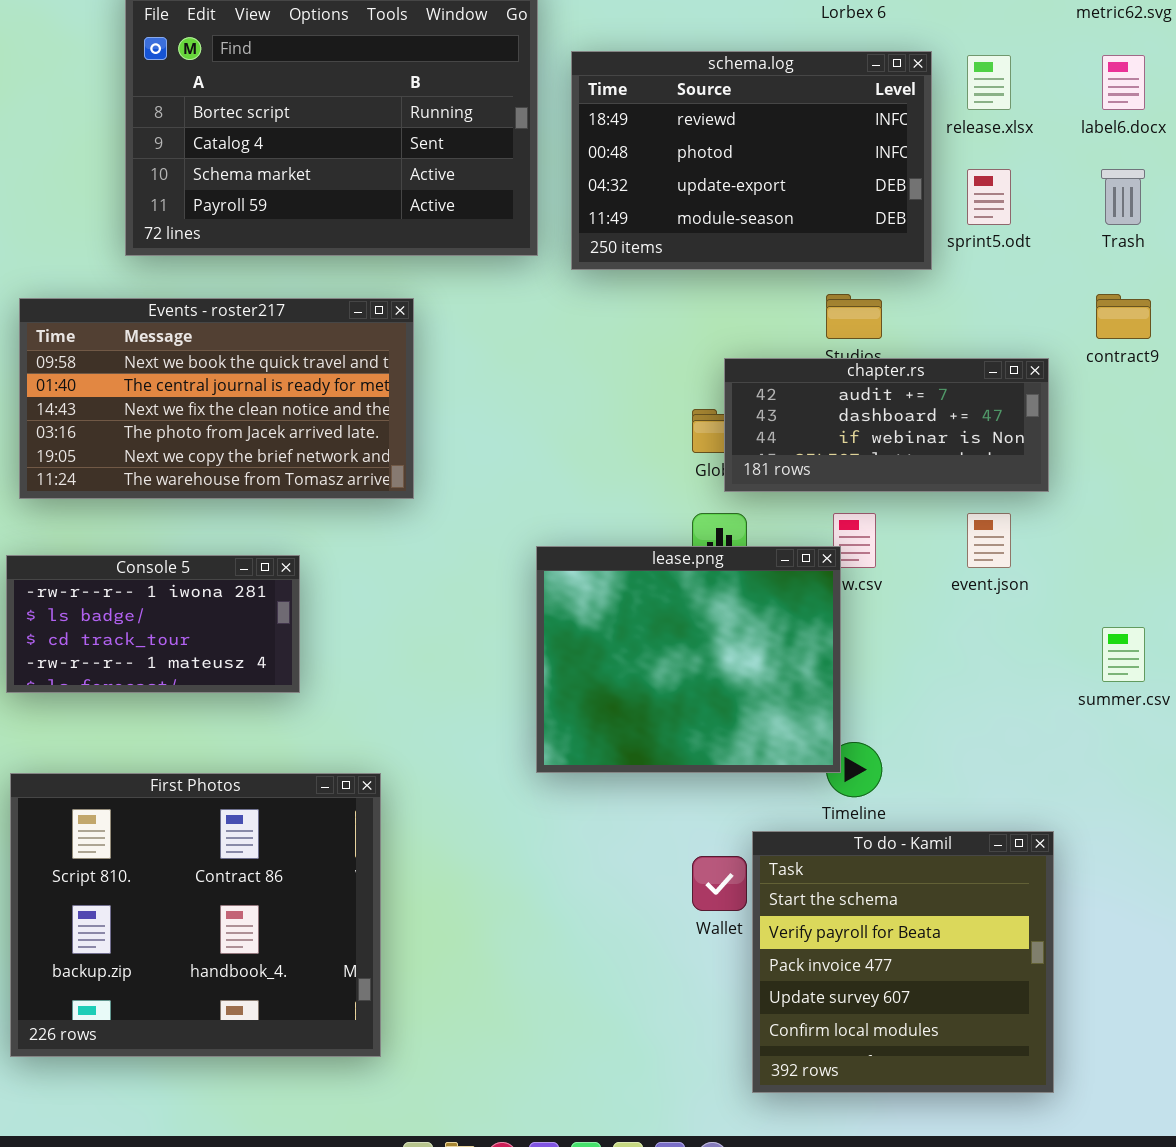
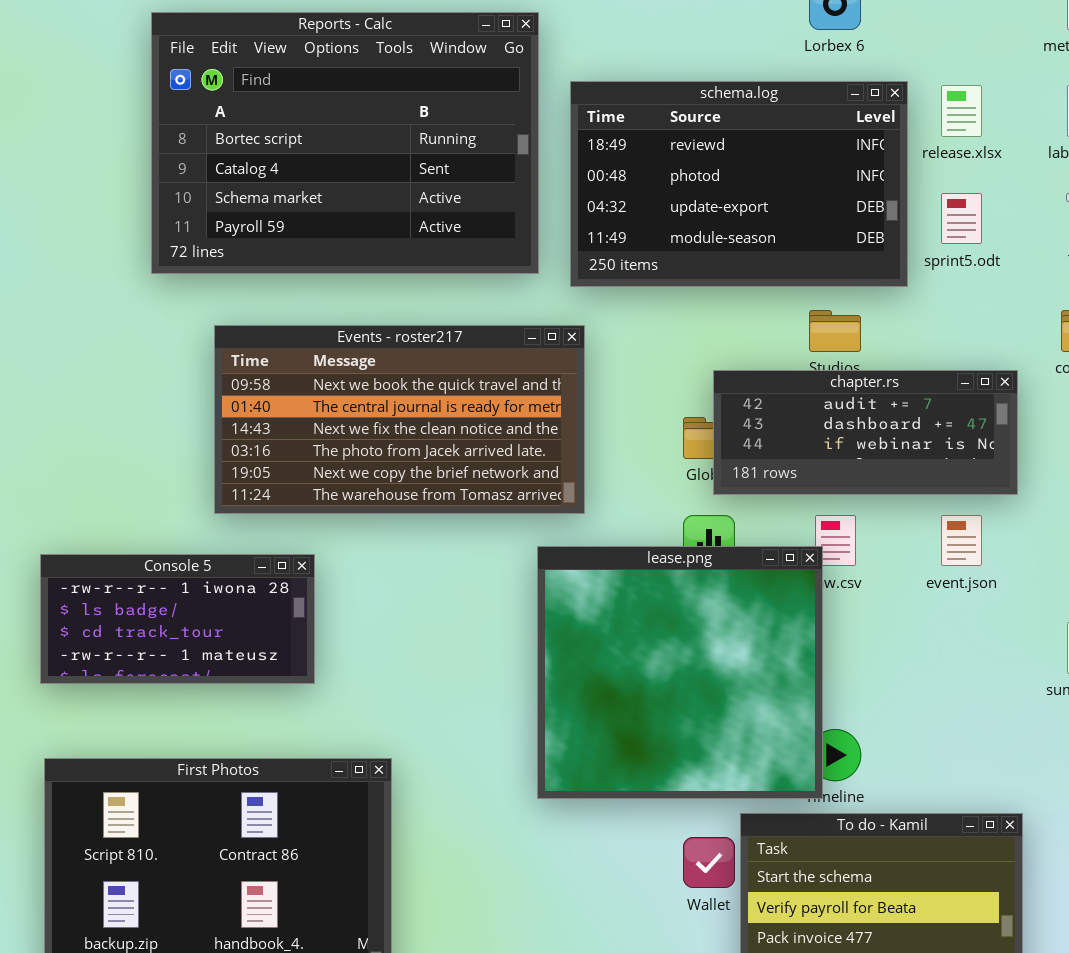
Events - roster217: [19,298,414,499] -> [214,325,585,514], moved
lease.png: [536,546,841,773] -> [537,546,823,799], resized

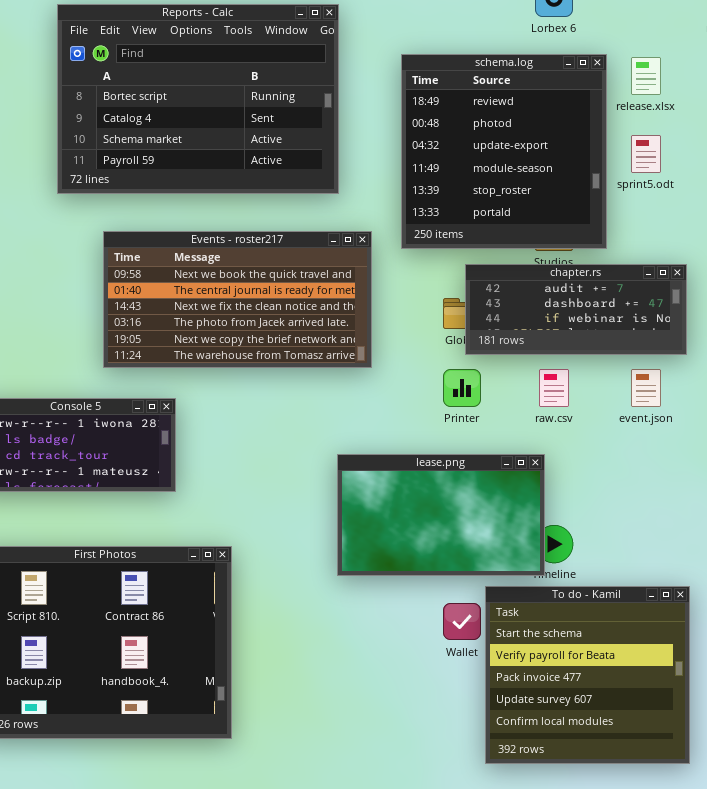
schema.log: [570,81,908,287] -> [401,54,607,249], resized
lease.png: [537,546,823,799] -> [337,454,545,576], resized

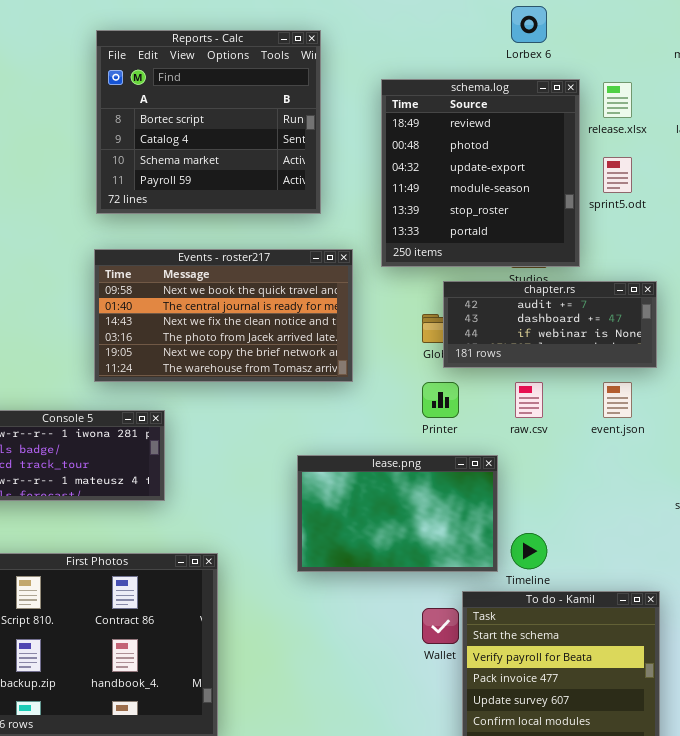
Reports - Calc: [57,4,339,194] -> [96,30,321,214], resized
lease.png: [337,454,545,576] -> [297,455,498,572], moved

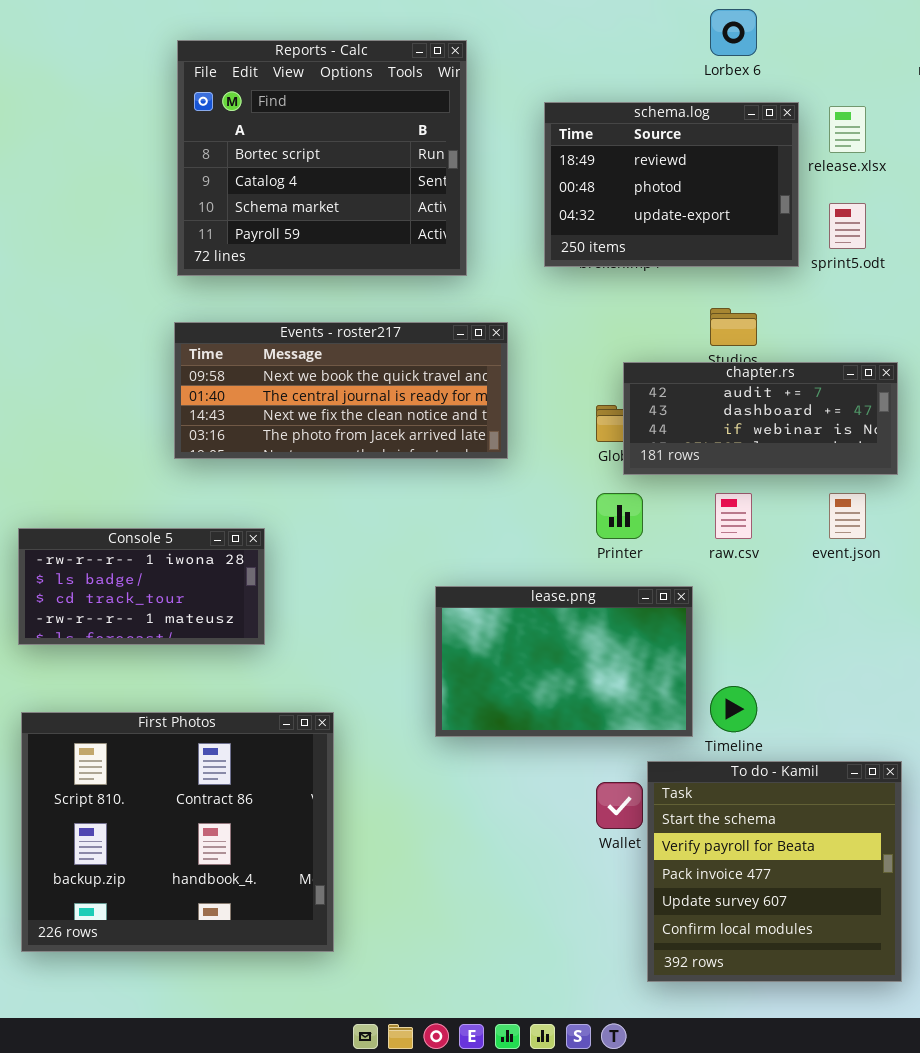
schema.log: [381,79,580,267] -> [544,102,799,267], resized
Events - roster217: [94,249,353,382] -> [174,322,508,459], resized

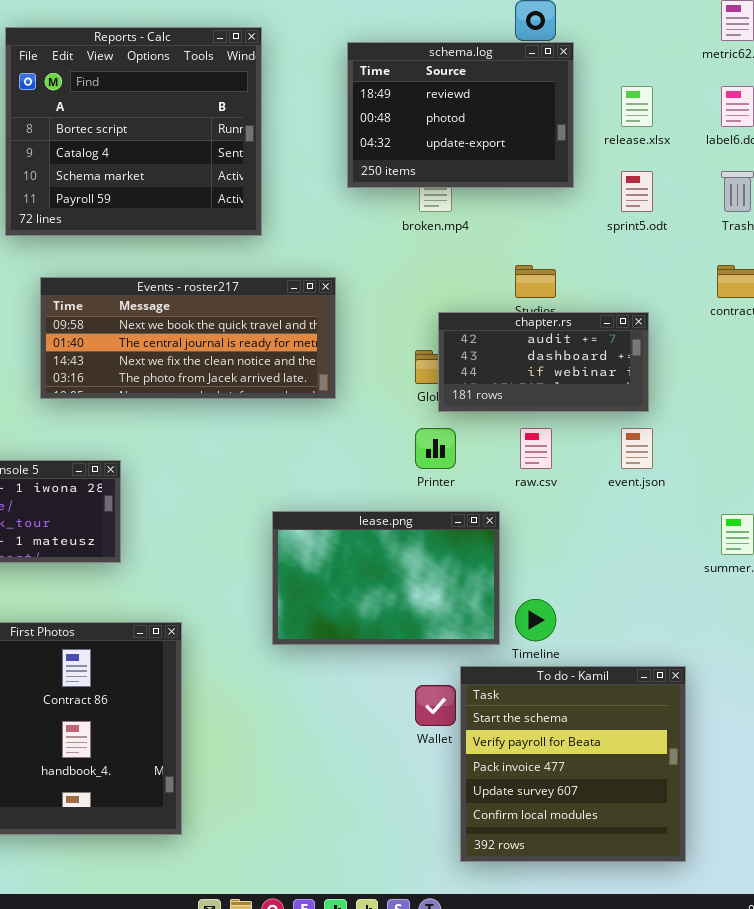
Reports - Calc: [177,40,467,276] -> [5,27,262,236], moved
schema.log: [544,102,799,267] -> [347,42,574,188], moved
chapter.rs: [623,362,898,475] -> [438,312,649,412], resized

